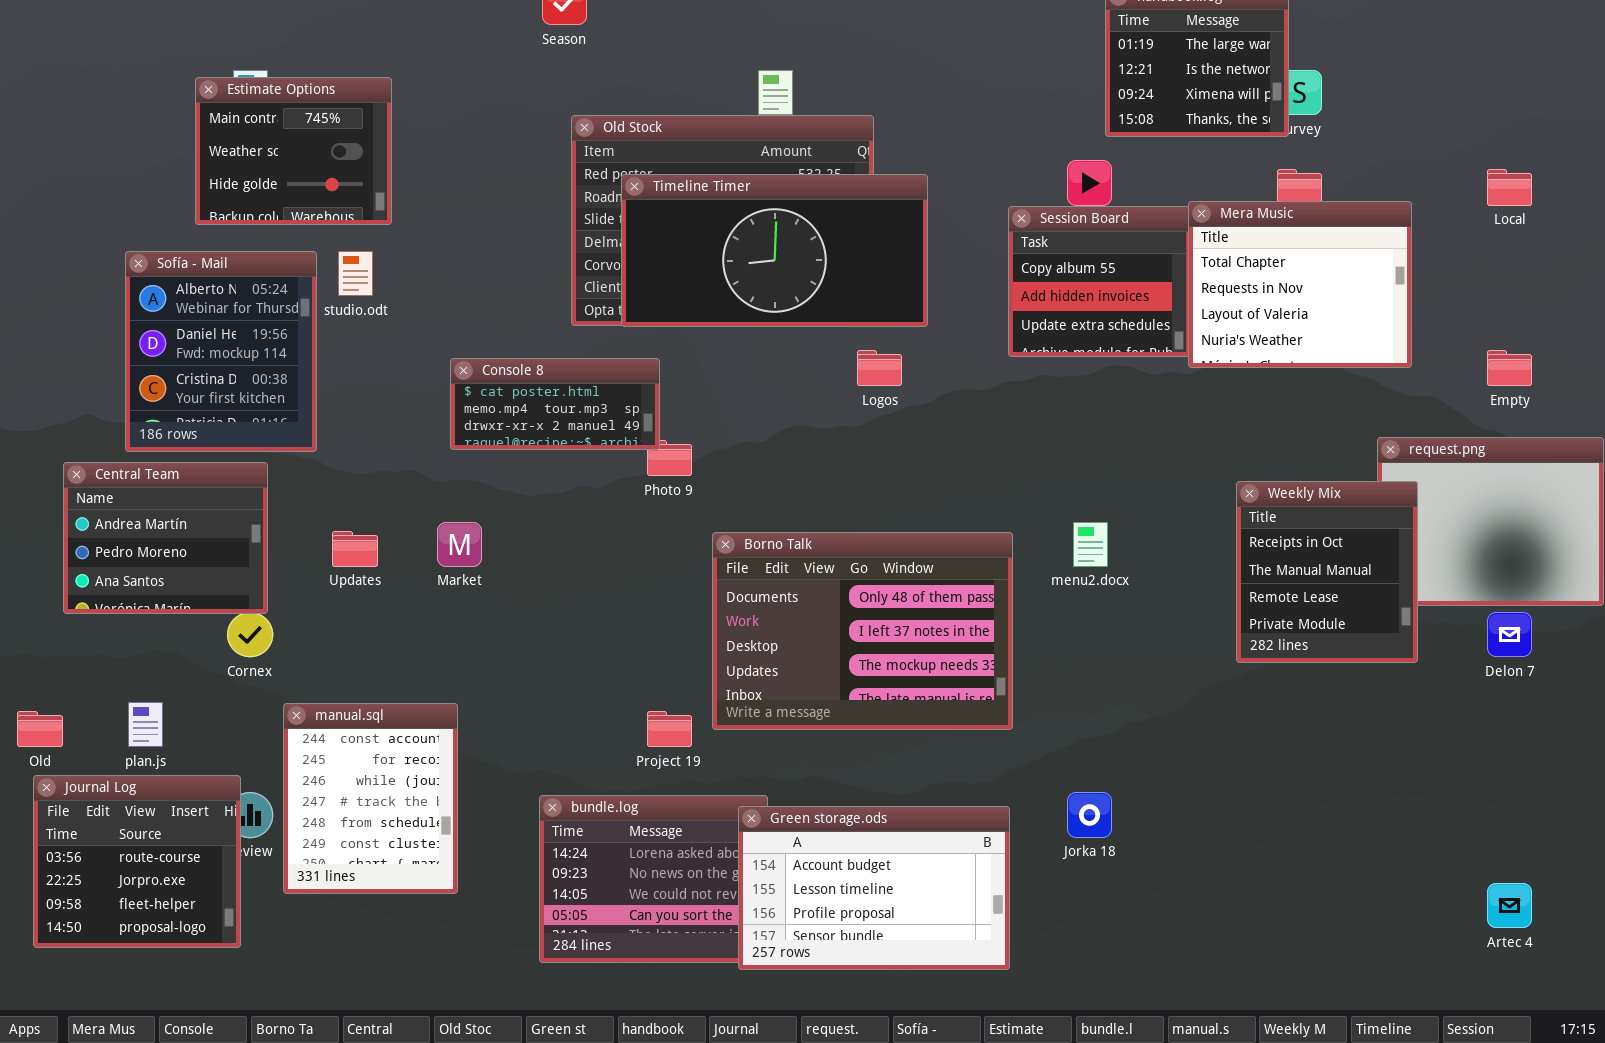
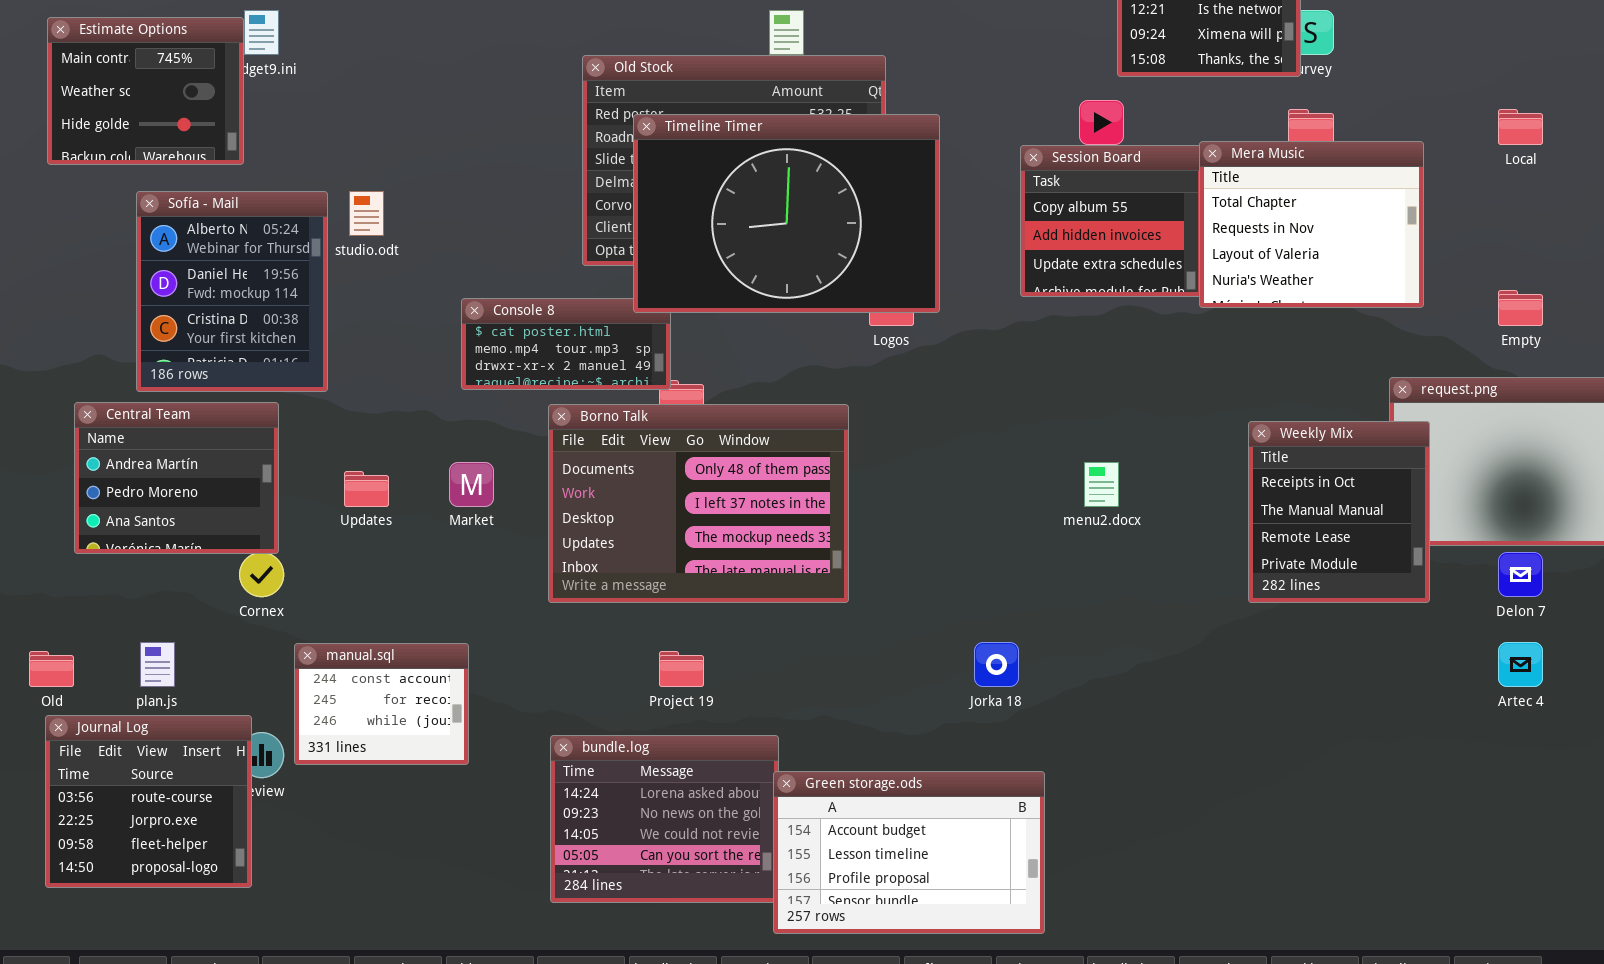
Estimate Options: [195,77,392,225] -> [47,17,244,165], moved
Timeline Timer: [621,174,928,327] -> [633,114,940,313], resized
Borno Talk: [712,532,1013,730] -> [548,404,849,603], moved
manual.sql: [283,703,458,894] -> [294,643,469,765], resized
Jorka 18: [1067,792,1112,838] -> [974,642,1019,687], moved
Green storage.ods: [738,806,1010,970] -> [773,771,1045,934], moved
Artec 4: [1487,883,1532,928] -> [1498,642,1543,687], moved

